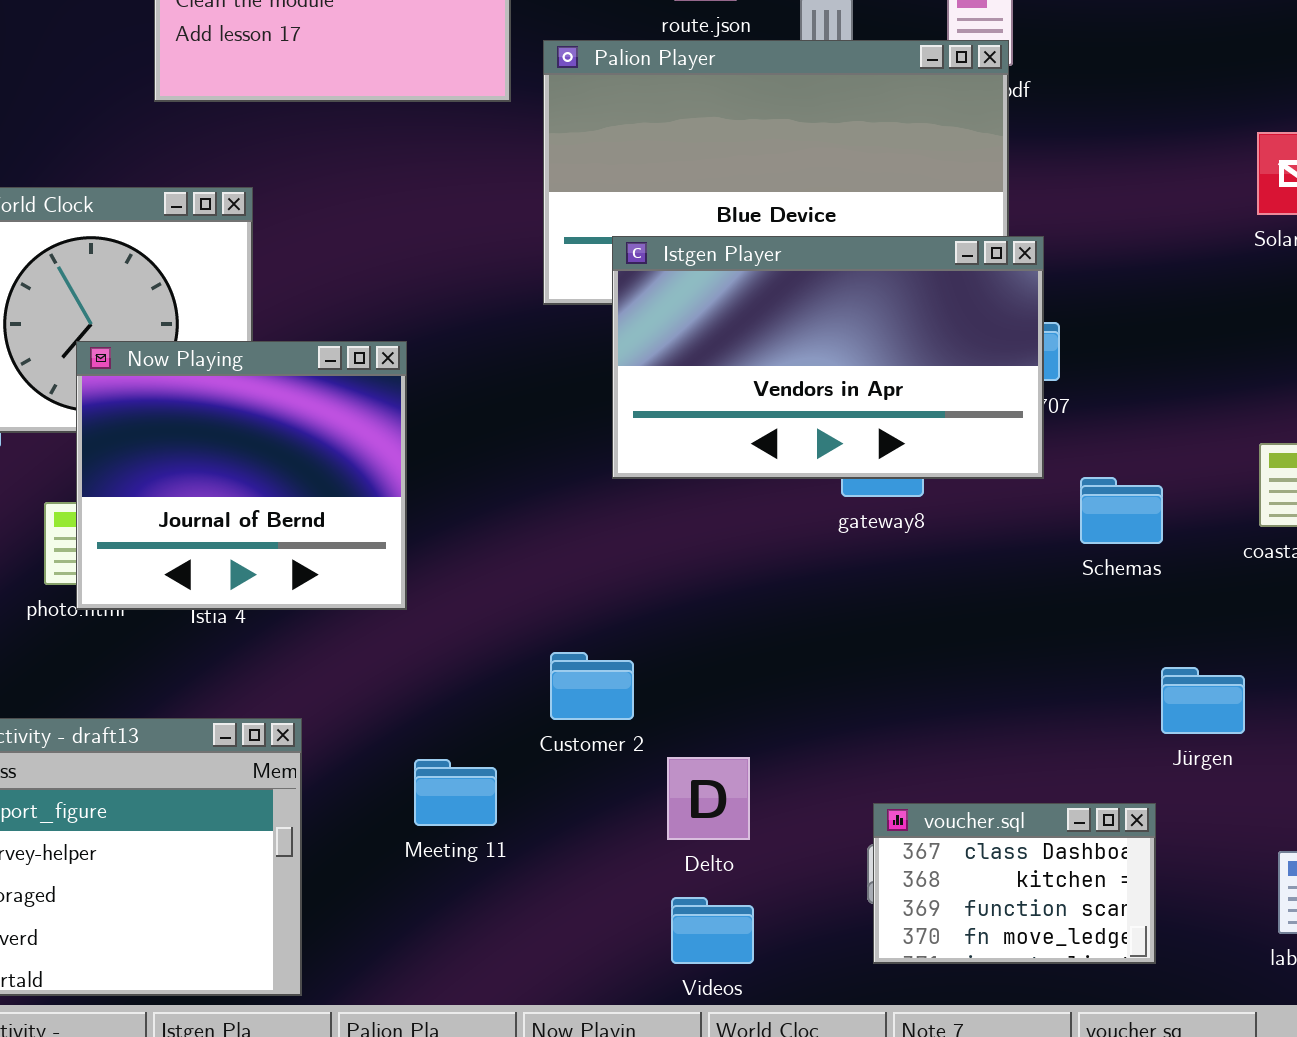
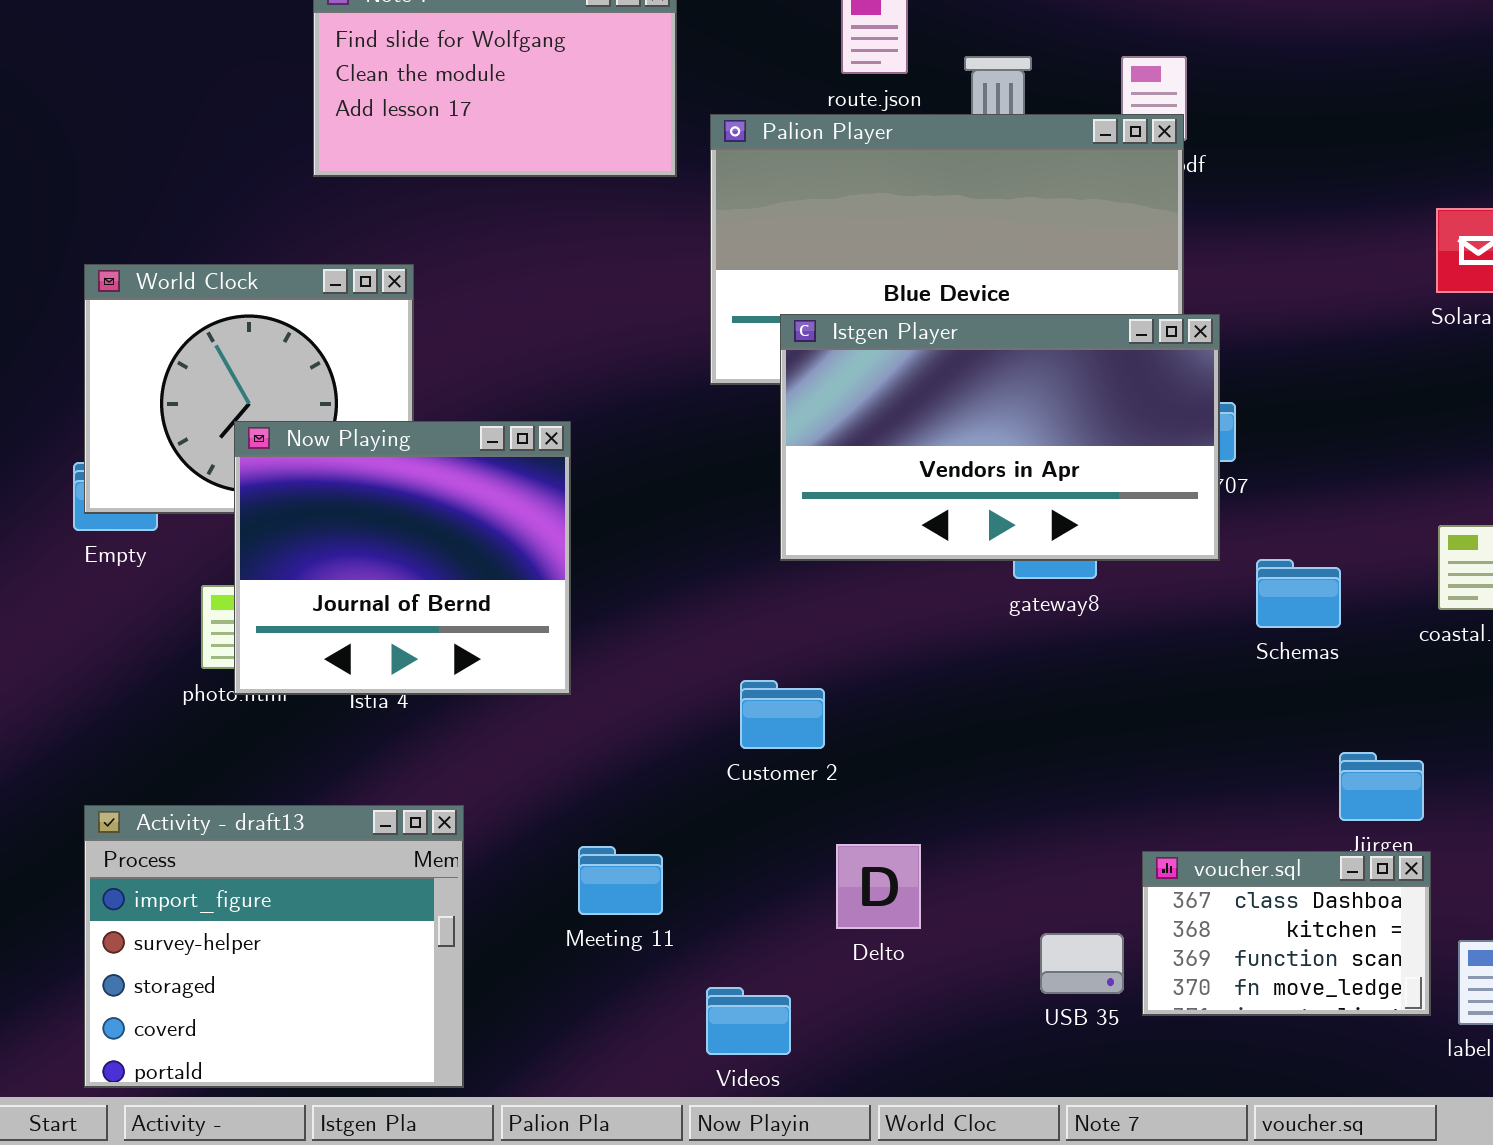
Customer 2: [550,652,634,720] -> [740,680,825,749], moved
voucher.sql: [873,803,1156,964] -> [1142,851,1431,1016], moved
Videos: [671,897,754,964] -> [706,987,791,1055], moved

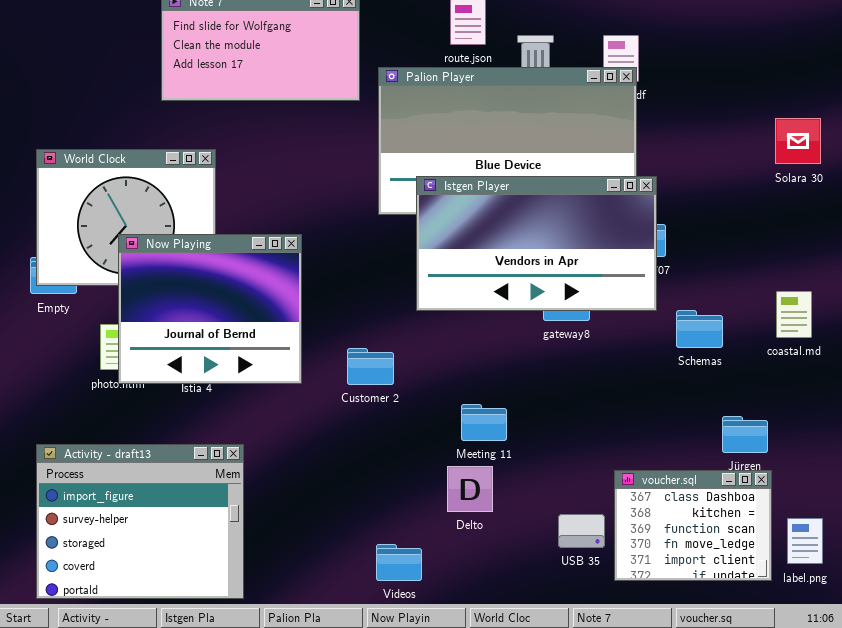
Customer 2: [740,680,825,749] -> [347,348,394,385], moved
Meeting 11: [578,846,663,915] -> [461,404,507,441], moved
voucher.sql: [1142,851,1431,1016] -> [614,470,772,581], resized

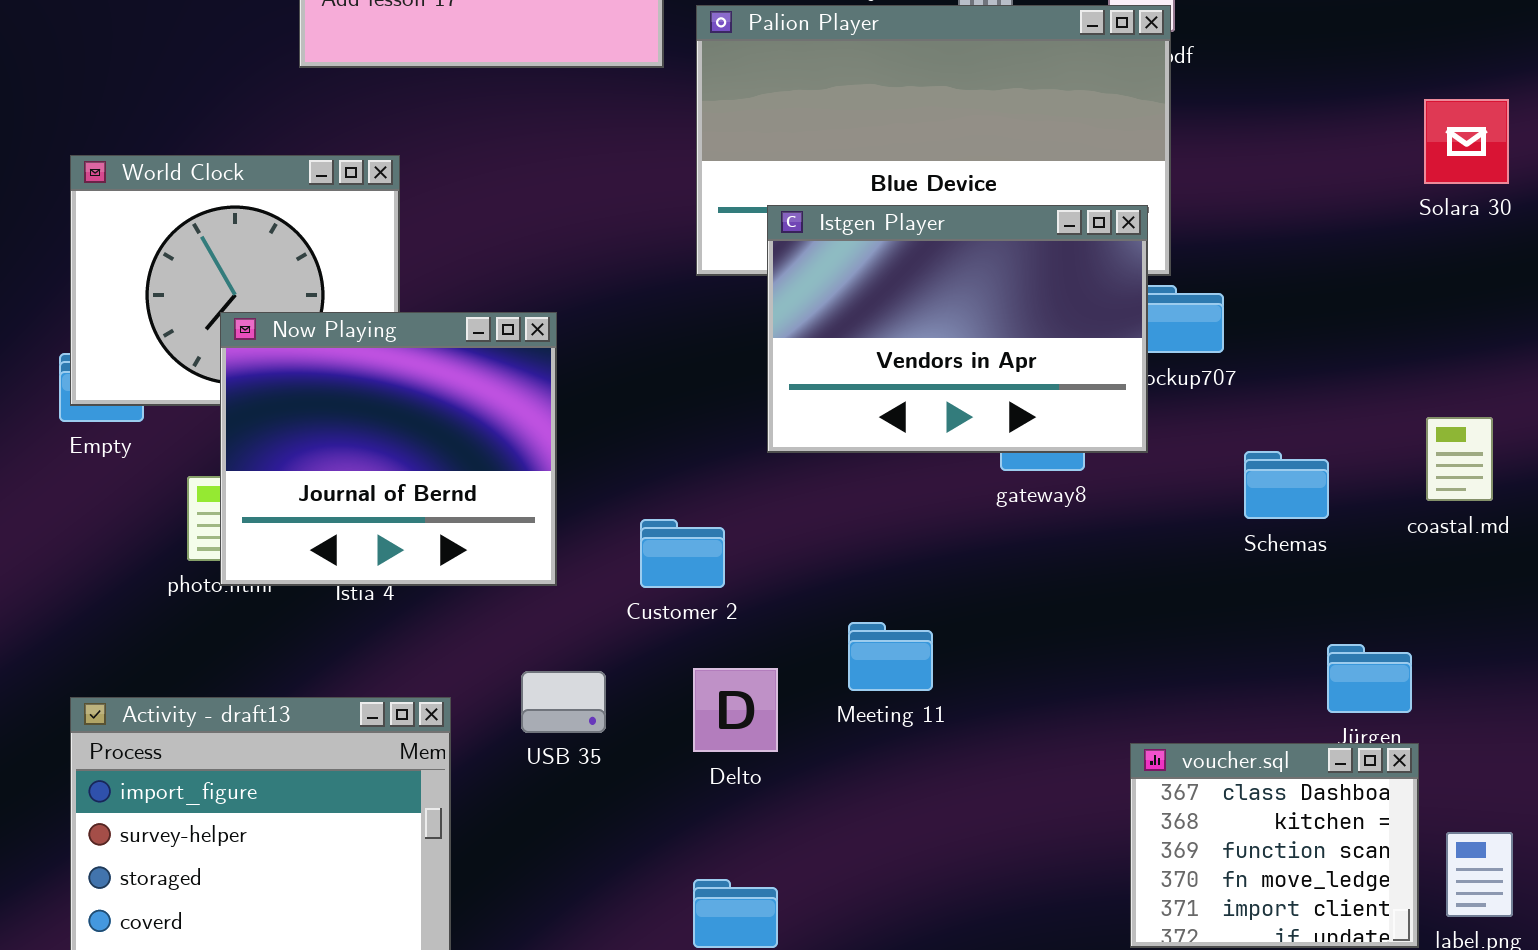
Istgen Player: [416,176,657,311] -> [767,205,1148,453], resized
Delto: [447,466,493,512] -> [693,668,778,752], moved
USB 35: [558,514,605,548] -> [521,671,606,733], moved

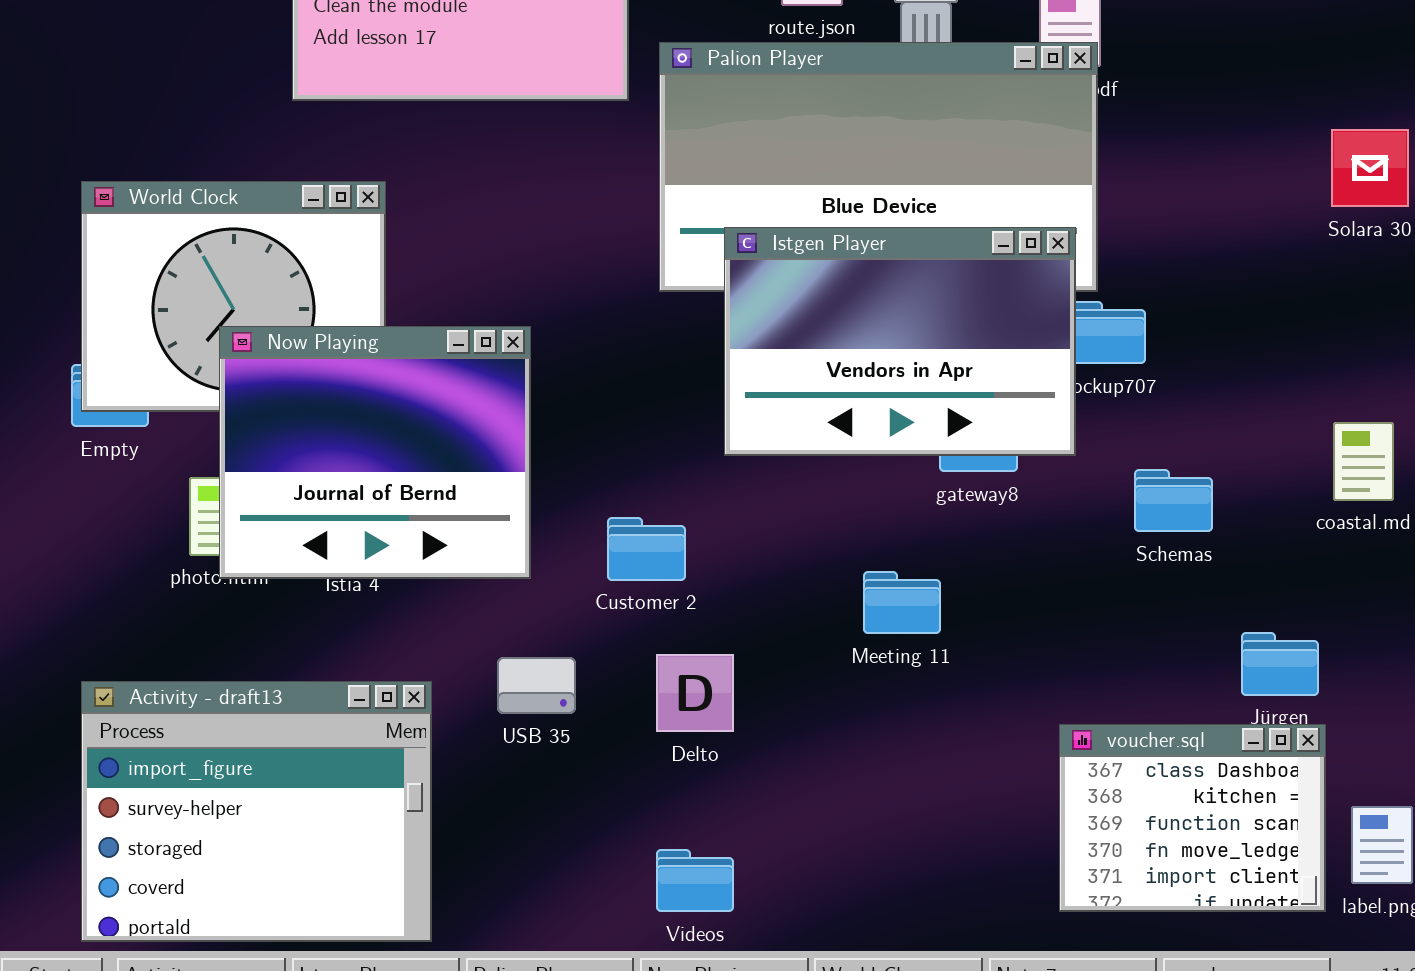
Schemas: [1244,451,1329,519] -> [1134,469,1213,532], moved
Meeting 11: [848,622,933,691] -> [863,571,941,634], moved

